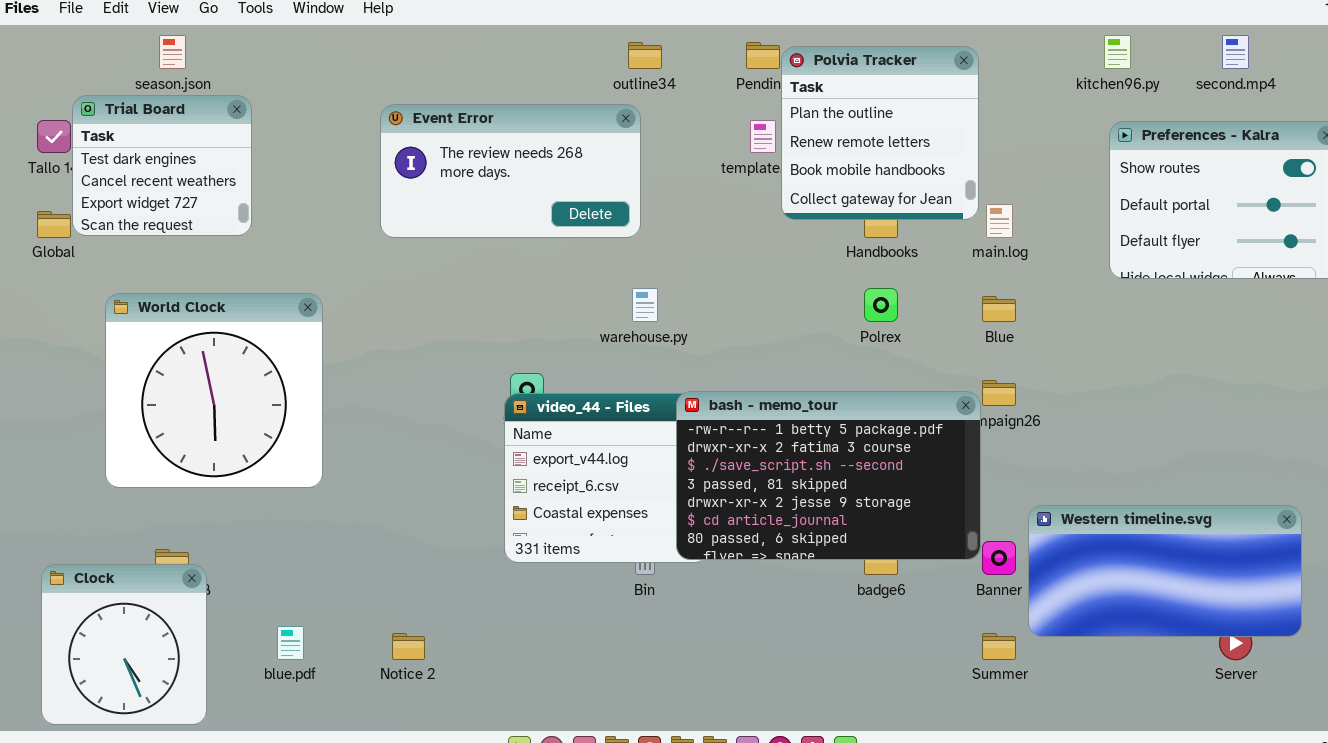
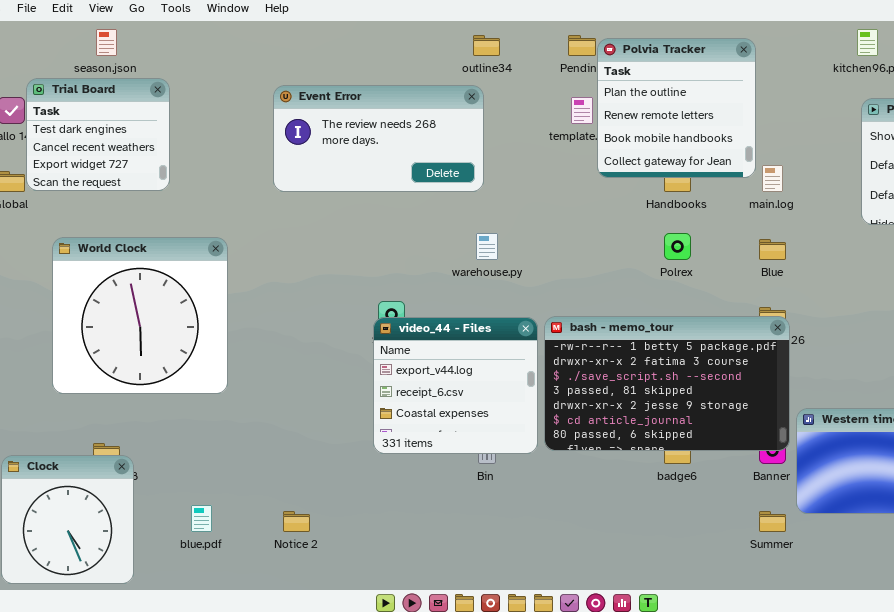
bash - memo_tour: [676,391,981,560] -> [544,316,790,451], moved

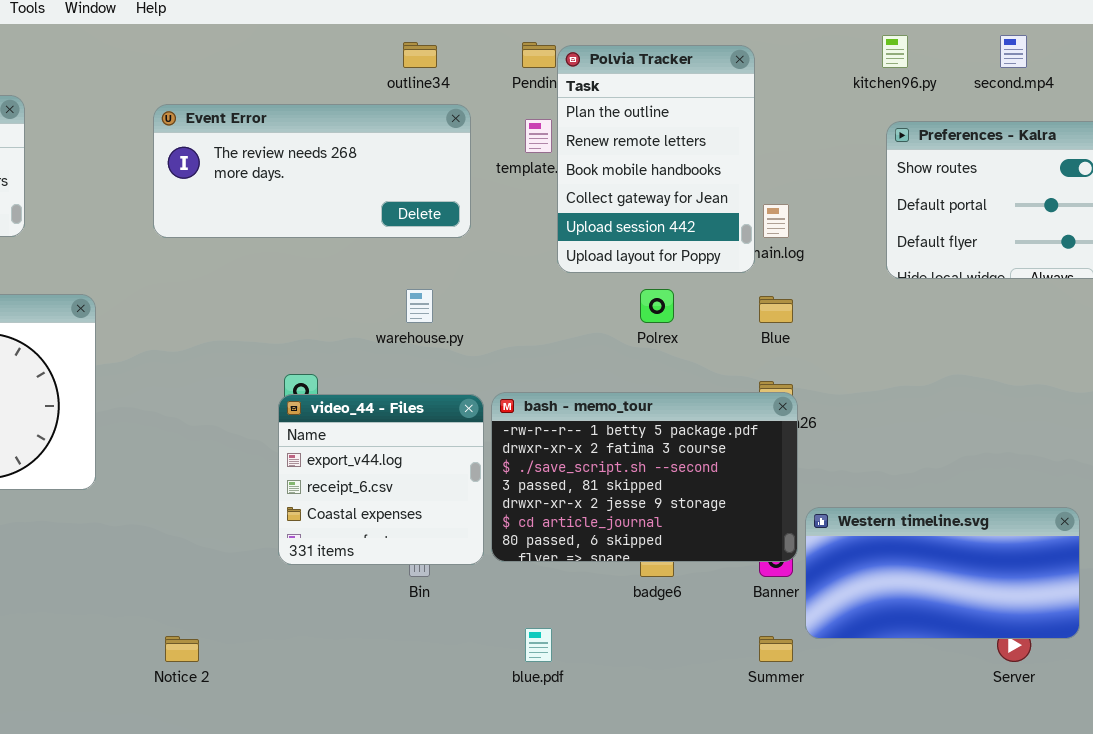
Polvia Tracker: [597,38,756,178] -> [557,45,755,273], resized
Event Error: [273,85,484,192] -> [153,104,471,238], resized
blue.pdf: [191,505,212,532] -> [525,628,552,662], moved

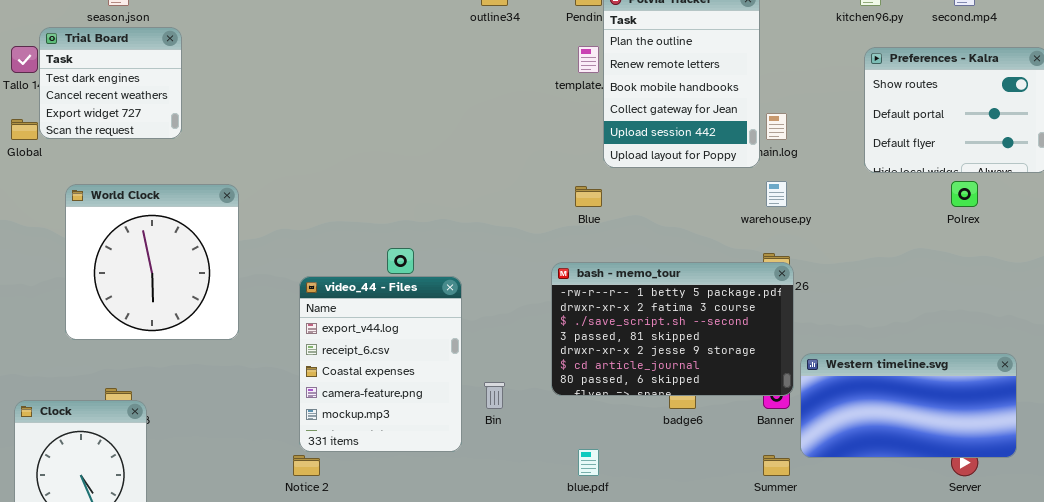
Event Error: [153,104,471,238] -> none, closed
warehouse.py: [406,289,433,323] -> [766,181,787,207], moved
Polrex: [640,289,674,323] -> [951,181,978,207], moved
Blue: [759,296,793,323] -> [575,186,602,207], moved
video_44 - Files: [278,394,484,565] -> [299,276,462,452], moved, resized

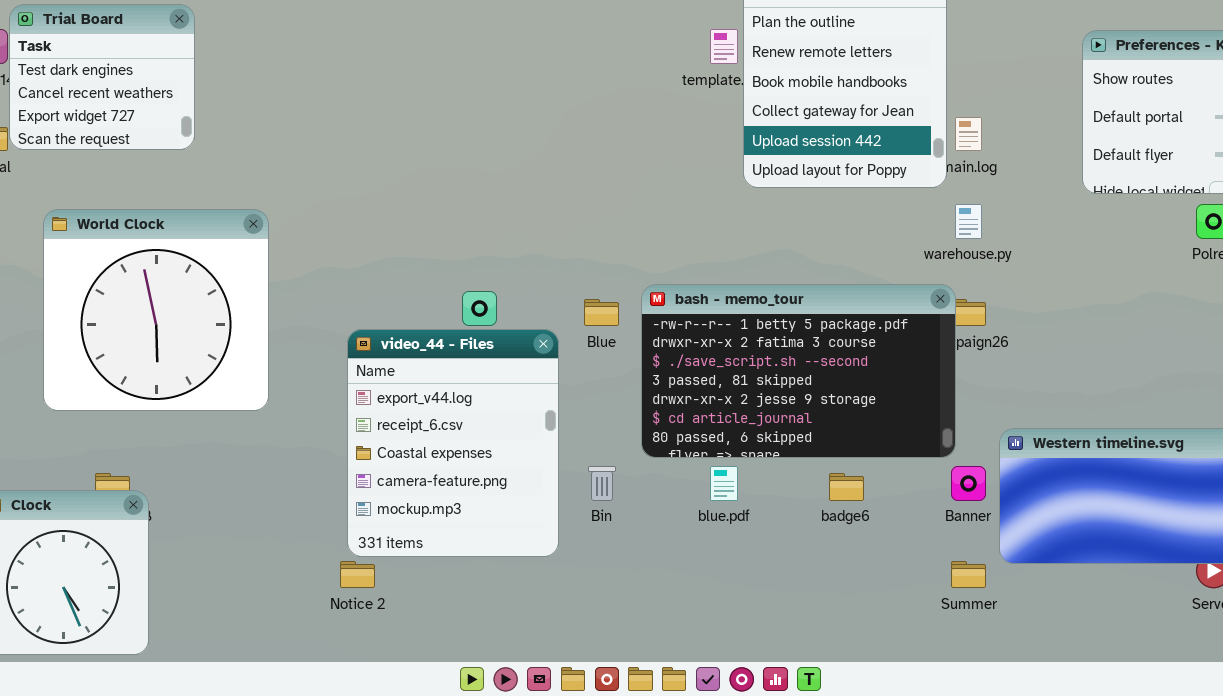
Blue: [575,186,602,207] -> [584,299,619,326], moved
bash - memo_tour: [551,262,794,396] -> [641,284,956,458], moved
blue.pdf: [578,449,599,476] -> [710,466,738,501], moved

